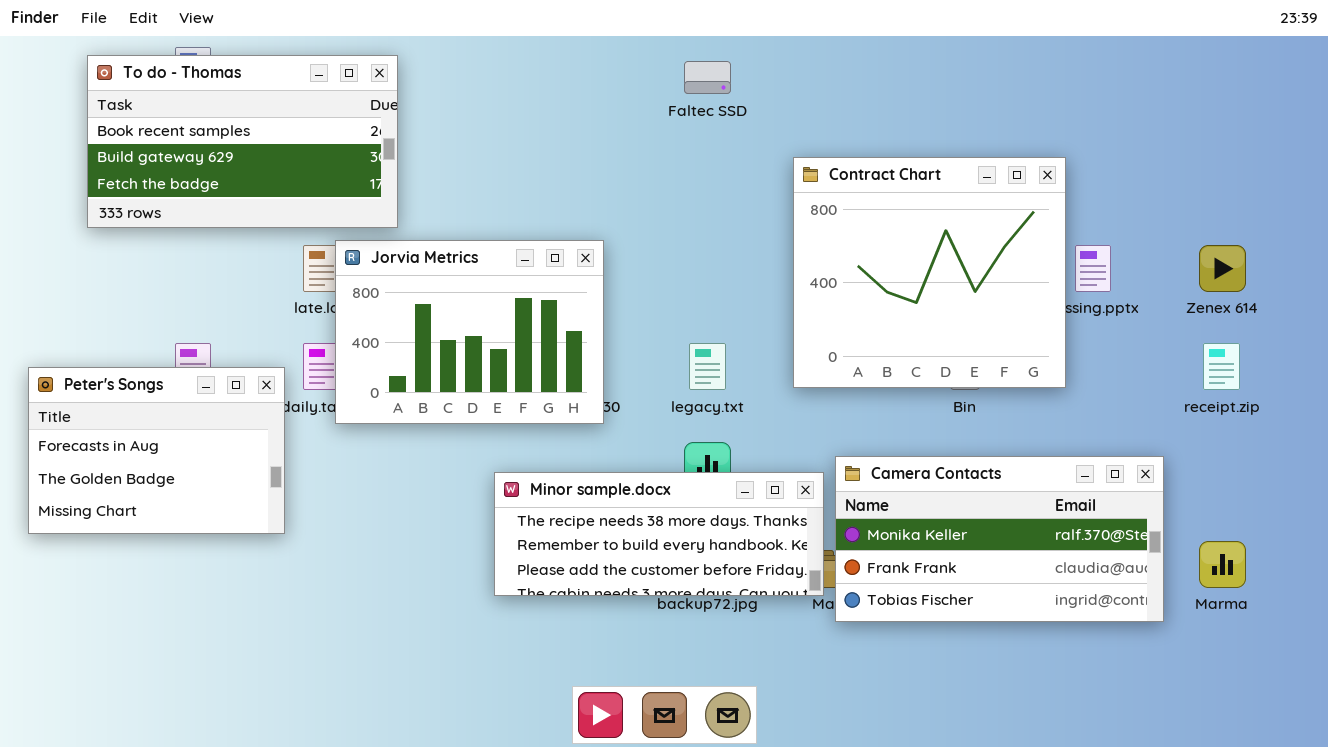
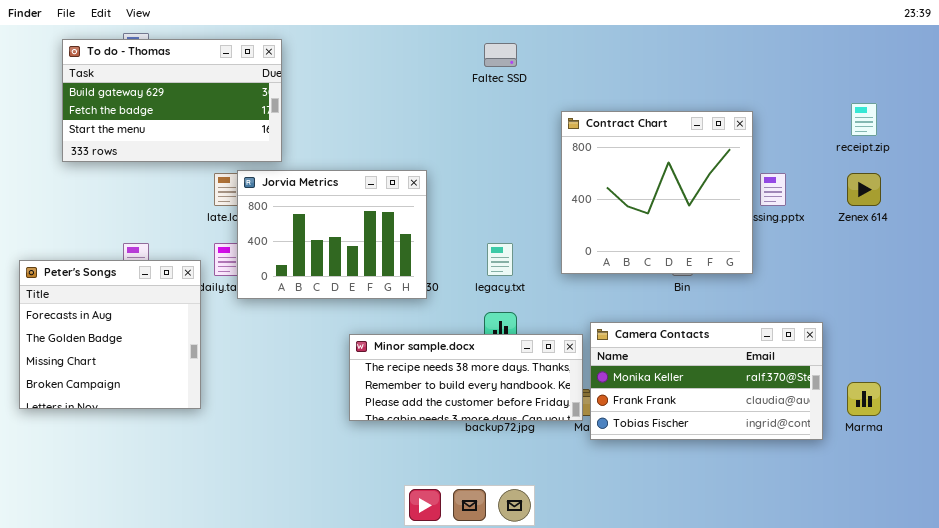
To do - Thomas: [87,55,398,228] -> [62,39,282,162], scrolled down 1 row
receipt.zip: [1203,343,1240,390] -> [851,103,877,136], moved
Peter's Songs: [28,367,285,534] -> [19,260,201,409], resized

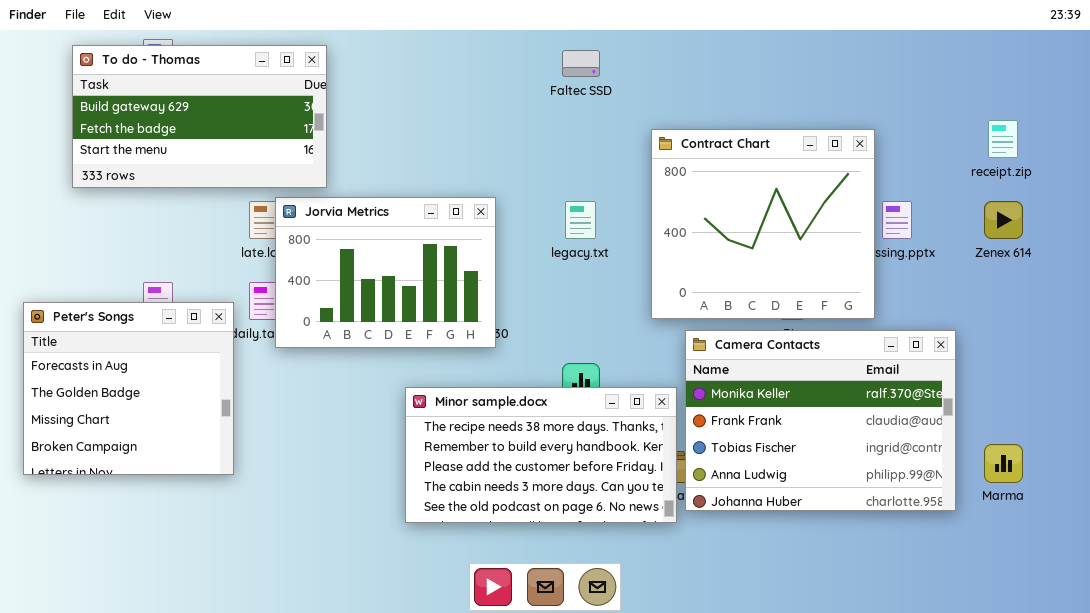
legacy.txt: [487,243,513,276] -> [565,201,596,239], moved
Camera Contacts: [590,322,823,440] -> [685,330,956,511], resized
Minor sample.docx: [349,334,583,421] -> [405,387,677,523], resized

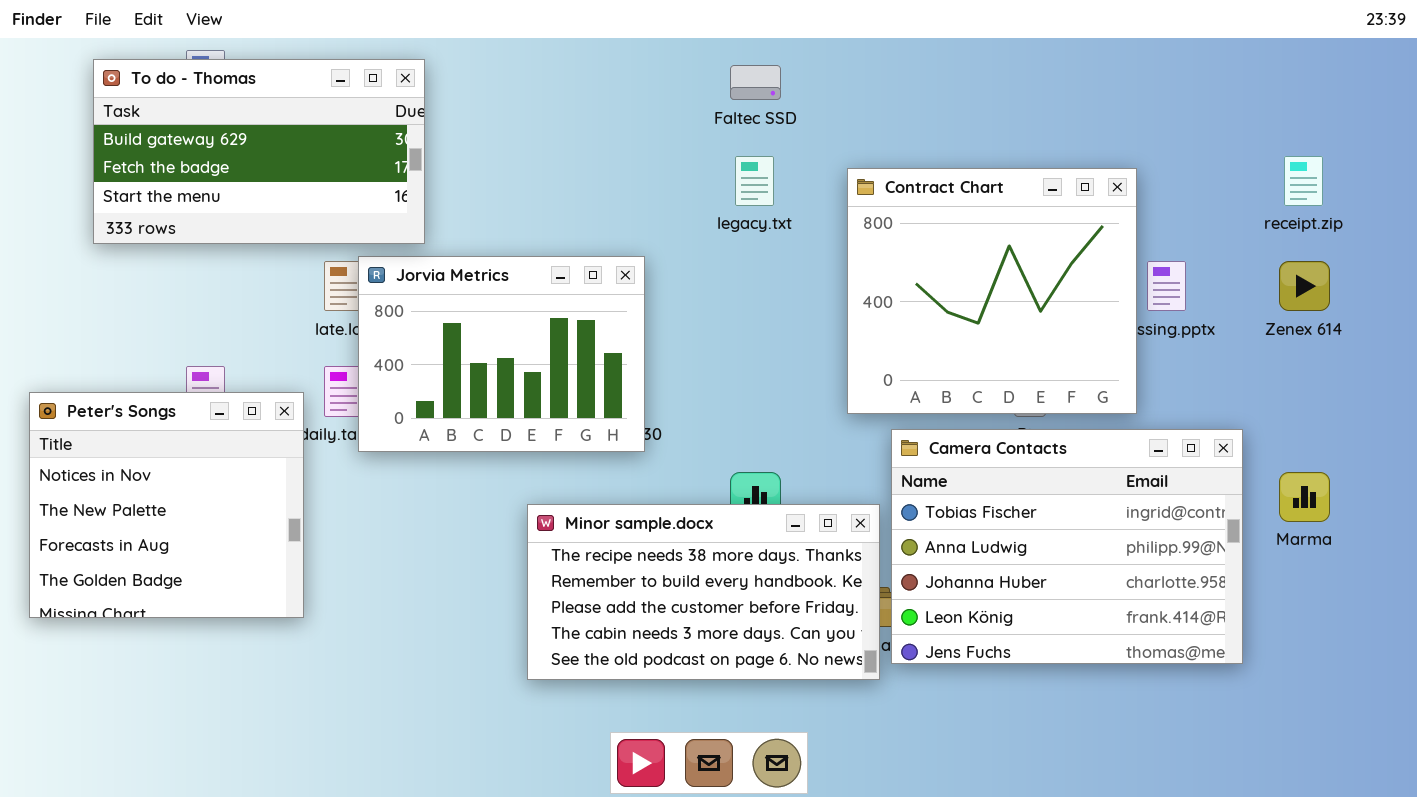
legacy.txt: [565,201,596,239] -> [735,156,774,206], moved
Peter's Songs: [23,302,234,475] -> [29,392,304,618], scrolled up 2 rows
Camera Contacts: [685,330,956,511] -> [891,429,1243,664], scrolled down 2 rows
Marma: [984,444,1023,483] -> [1279,472,1330,522], moved

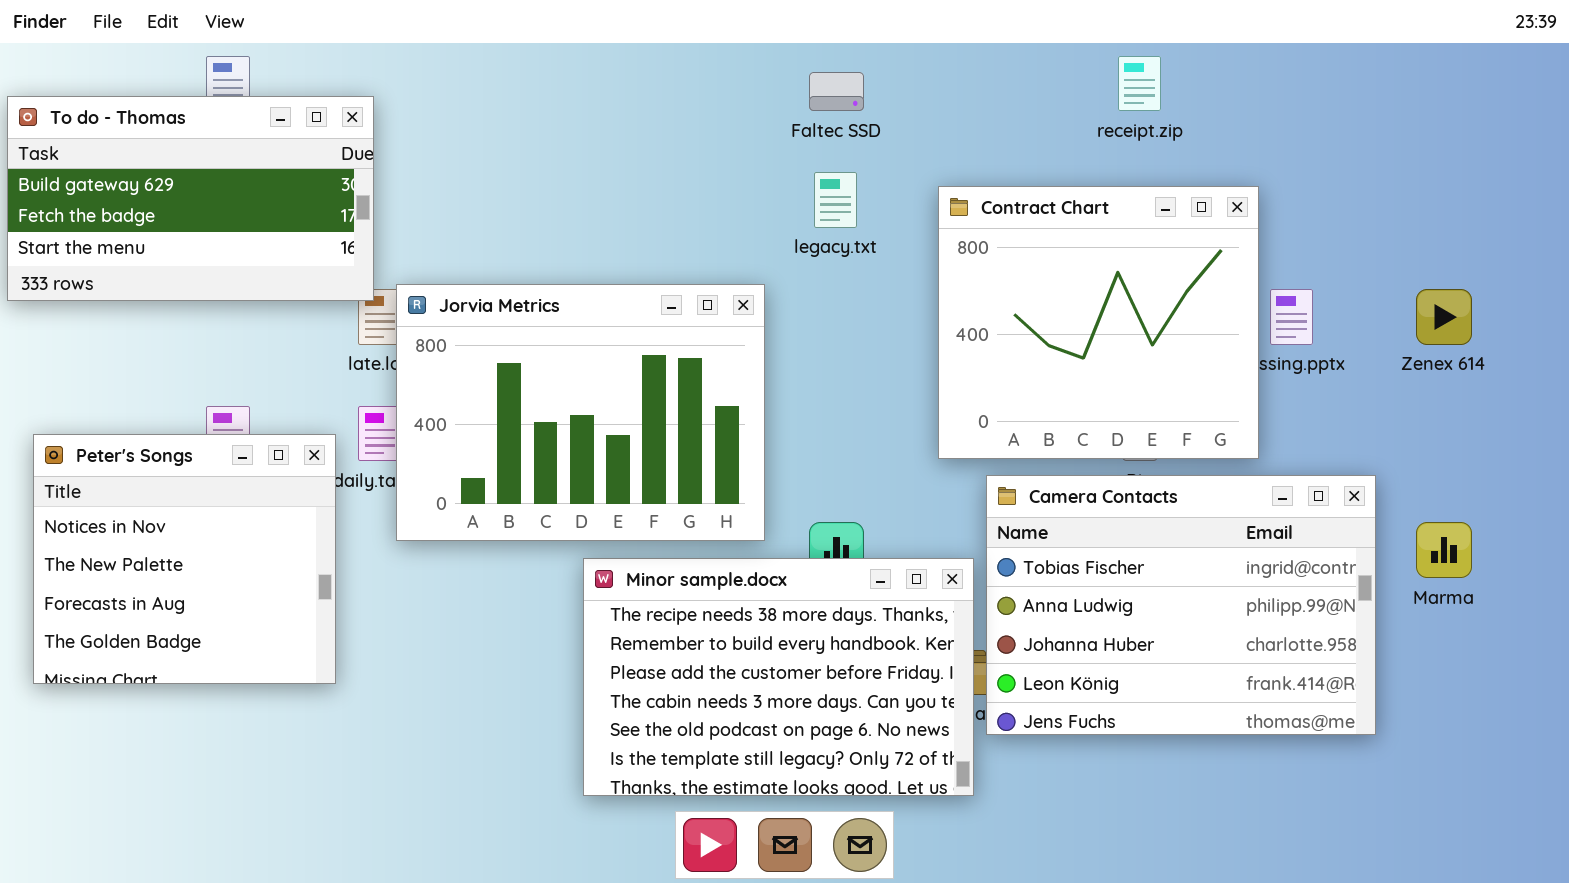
To do - Thomas: [93,59,425,244] -> [7,96,374,301], moved
receipt.zip: [1284,156,1323,206] -> [1118,56,1161,111], moved
Jorvia Metrics: [358,256,645,452] -> [396,284,765,541], resized
Minor sample.docx: [527,504,880,680] -> [583,558,974,796], resized

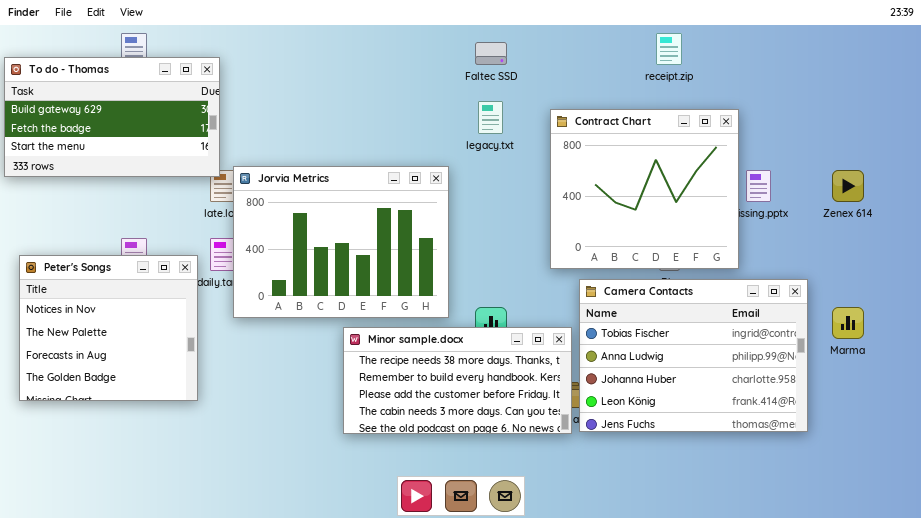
Minor sample.docx: [583,558,974,796] -> [343,327,572,434], resized

